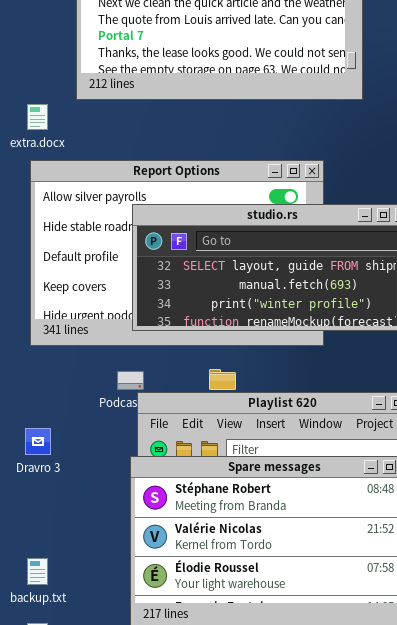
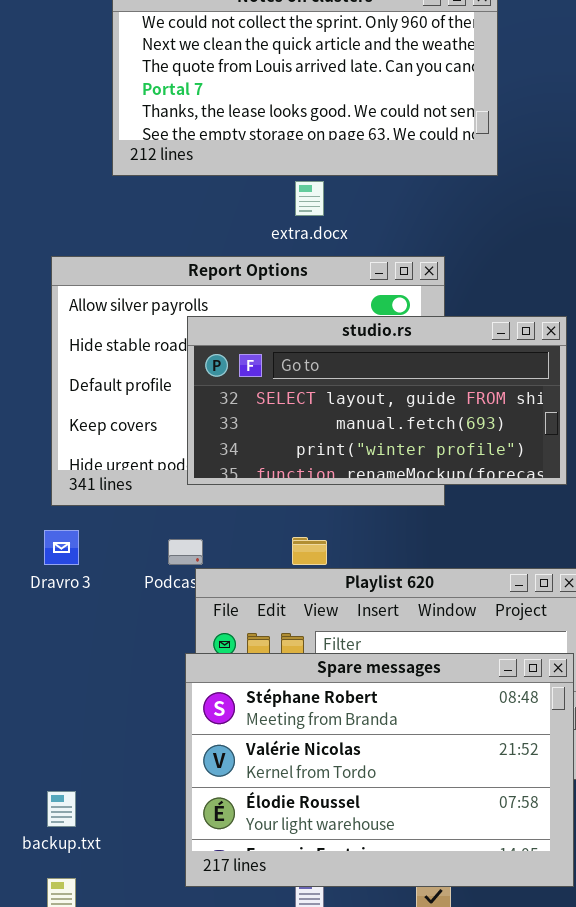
extra.docx: [27,104,48,130] -> [295,181,324,216], moved
Dravro 3: [25,428,51,455] -> [44,530,79,565], moved

